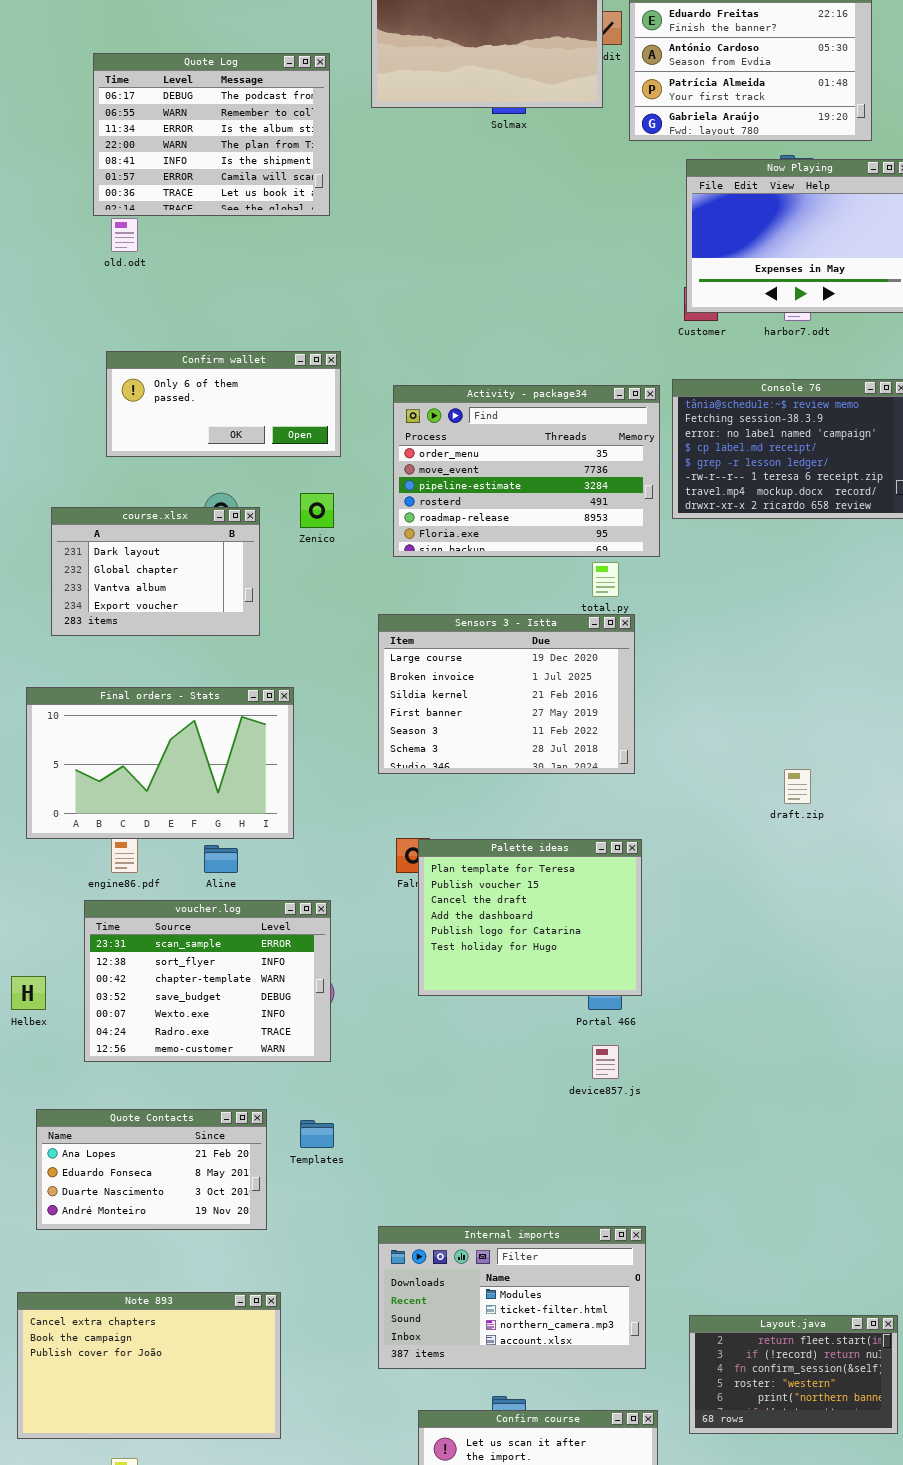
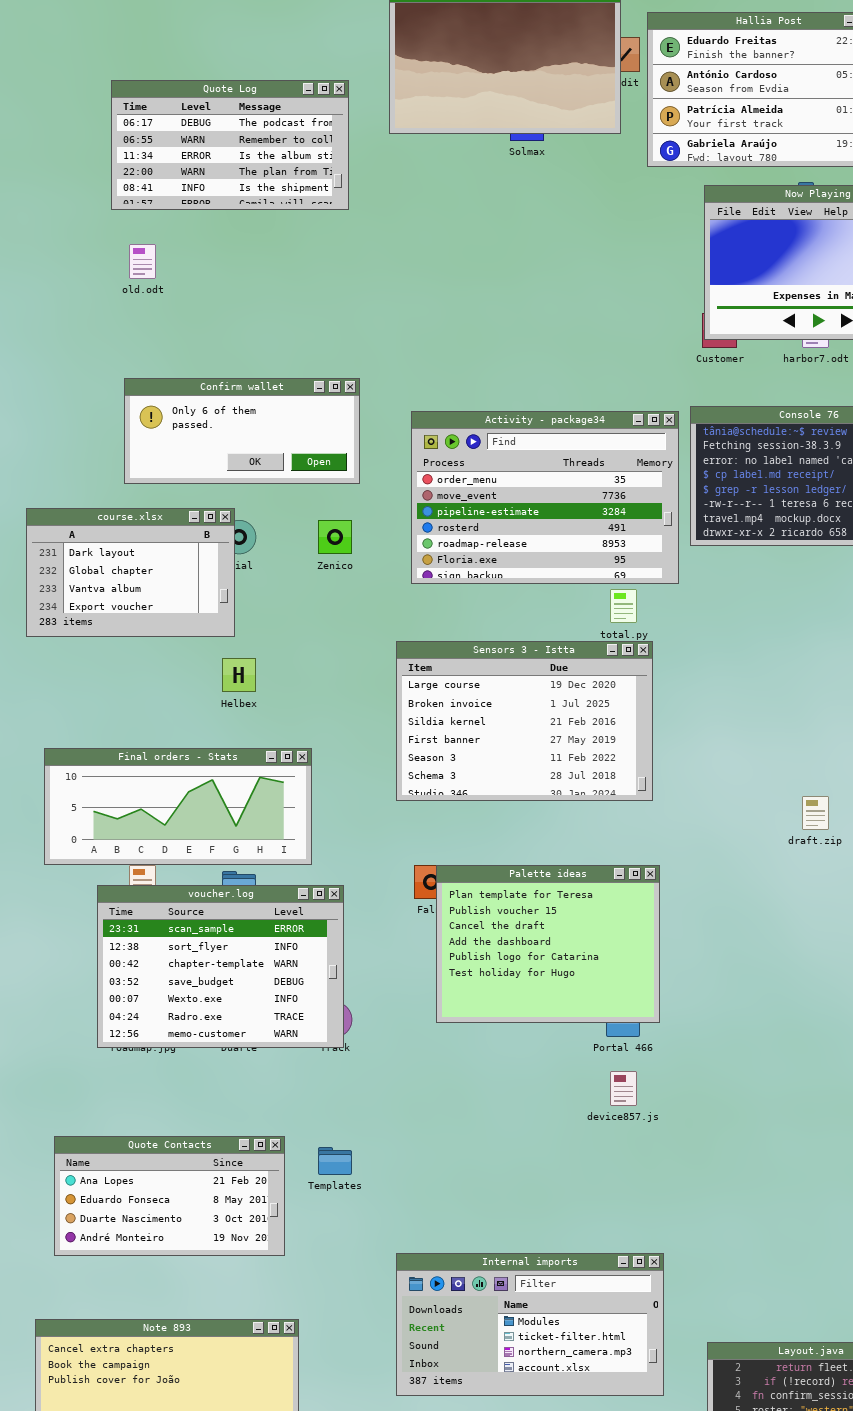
Quote Log: [93,53,330,216] -> [111,80,349,210], resized
course.xlsx: [51,507,260,636] -> [26,508,235,637], moved
Final orders - Stats: [26,687,294,839] -> [44,748,312,865], resized
voucher.log: [84,900,331,1062] -> [97,885,344,1048], moved
Helbex: [11,976,46,1010] -> [222,658,256,692], moved

